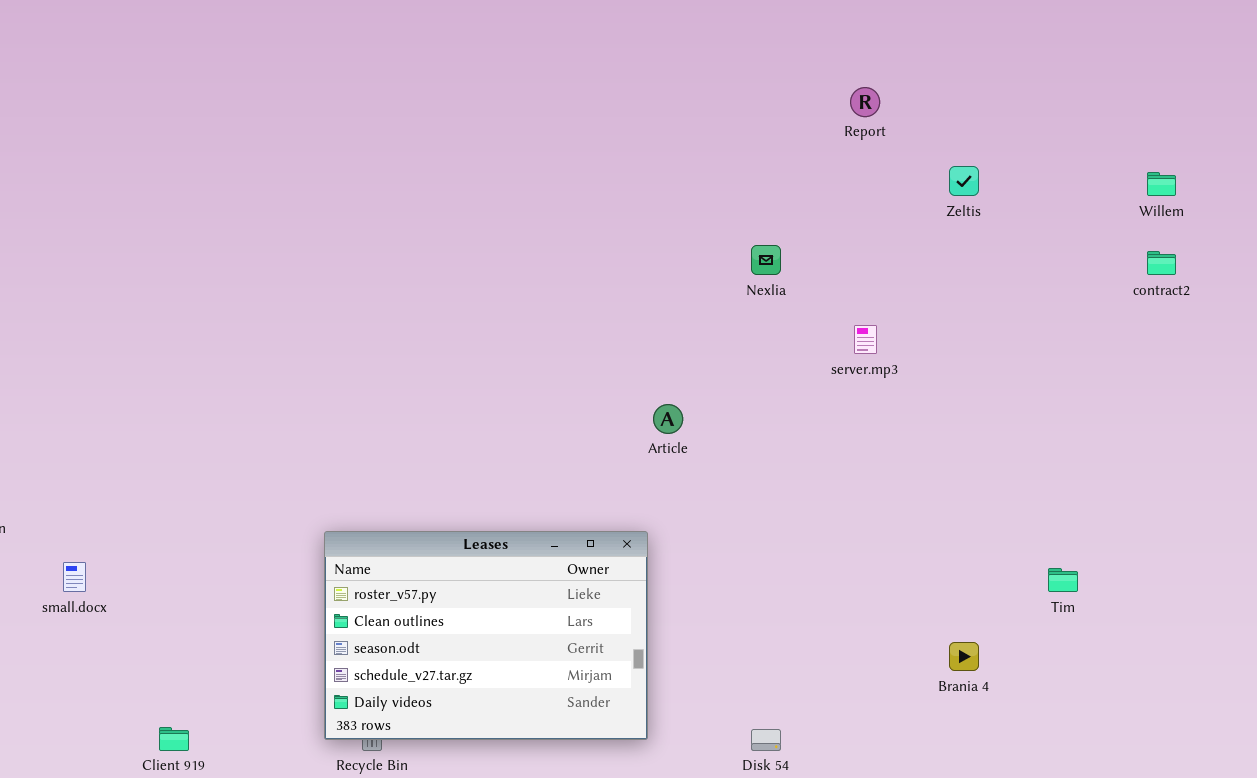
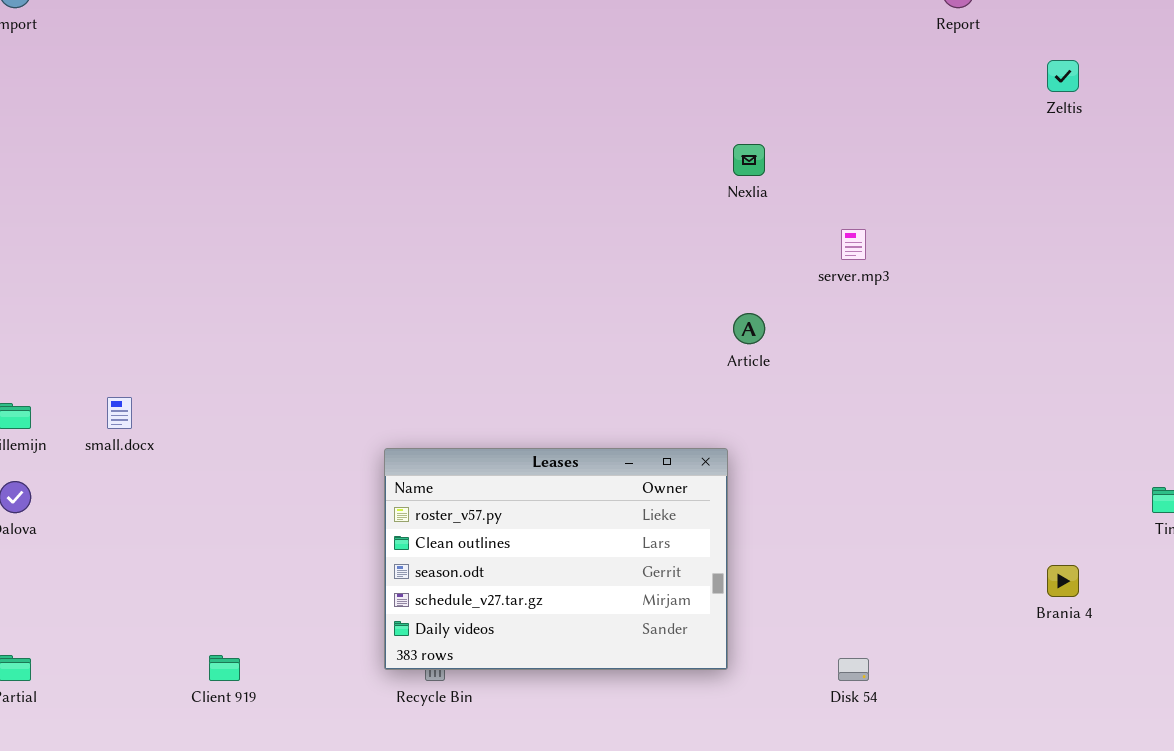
Nexlia: [751,245,781,275] -> [733,144,765,176], moved
server.mp3: [854,325,877,354] -> [841,229,866,260], moved
small.docx: [63,562,86,592] -> [107,397,132,429], moved

